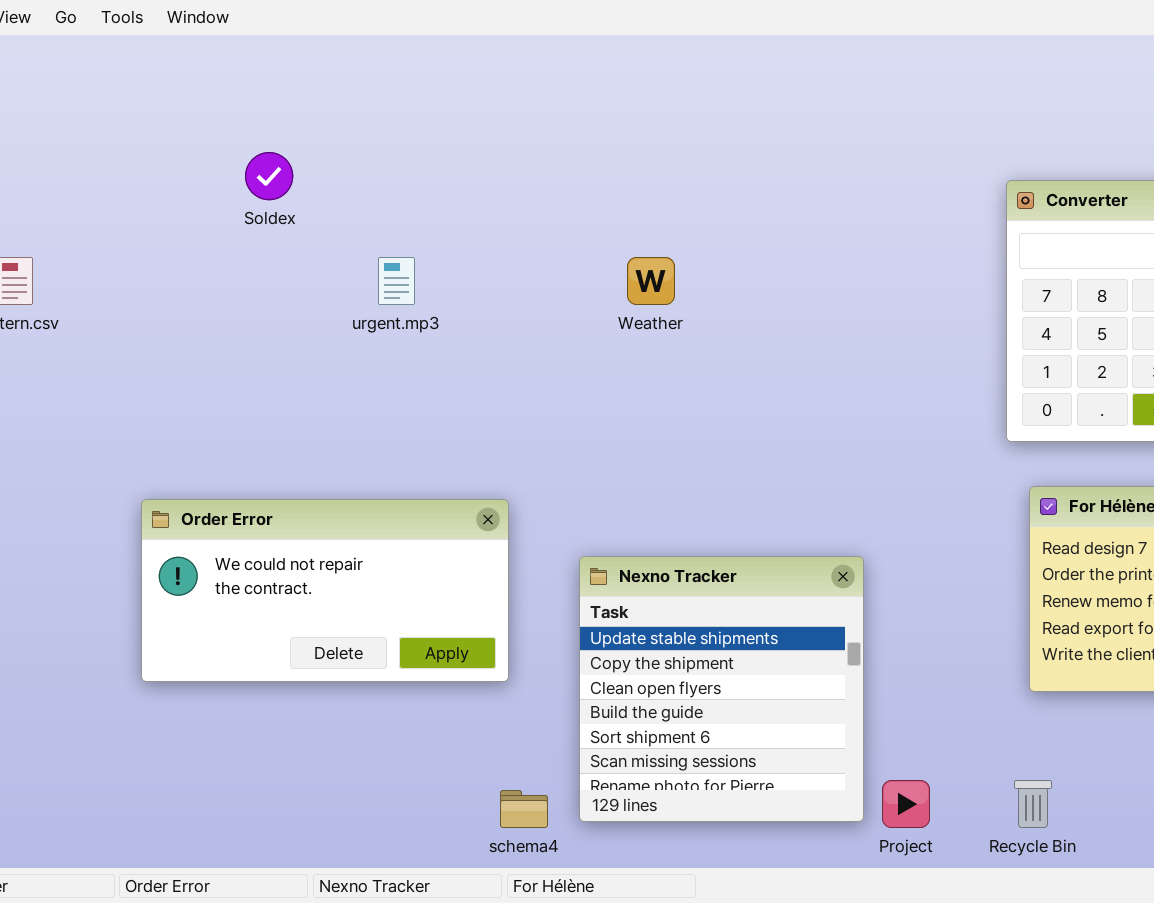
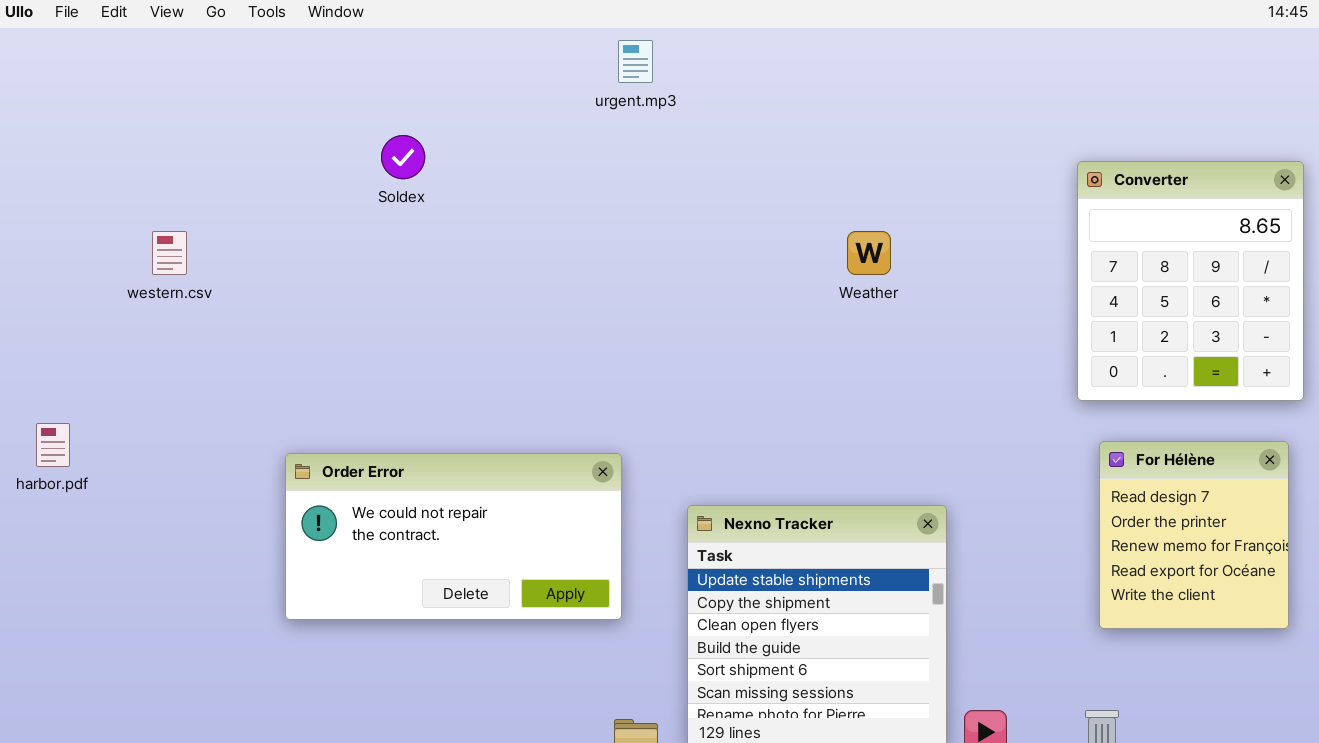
urgent.mp3: [378,257,415,305] -> [618,40,653,83], moved
Weather: [627,257,675,305] -> [847,231,891,275], moved

